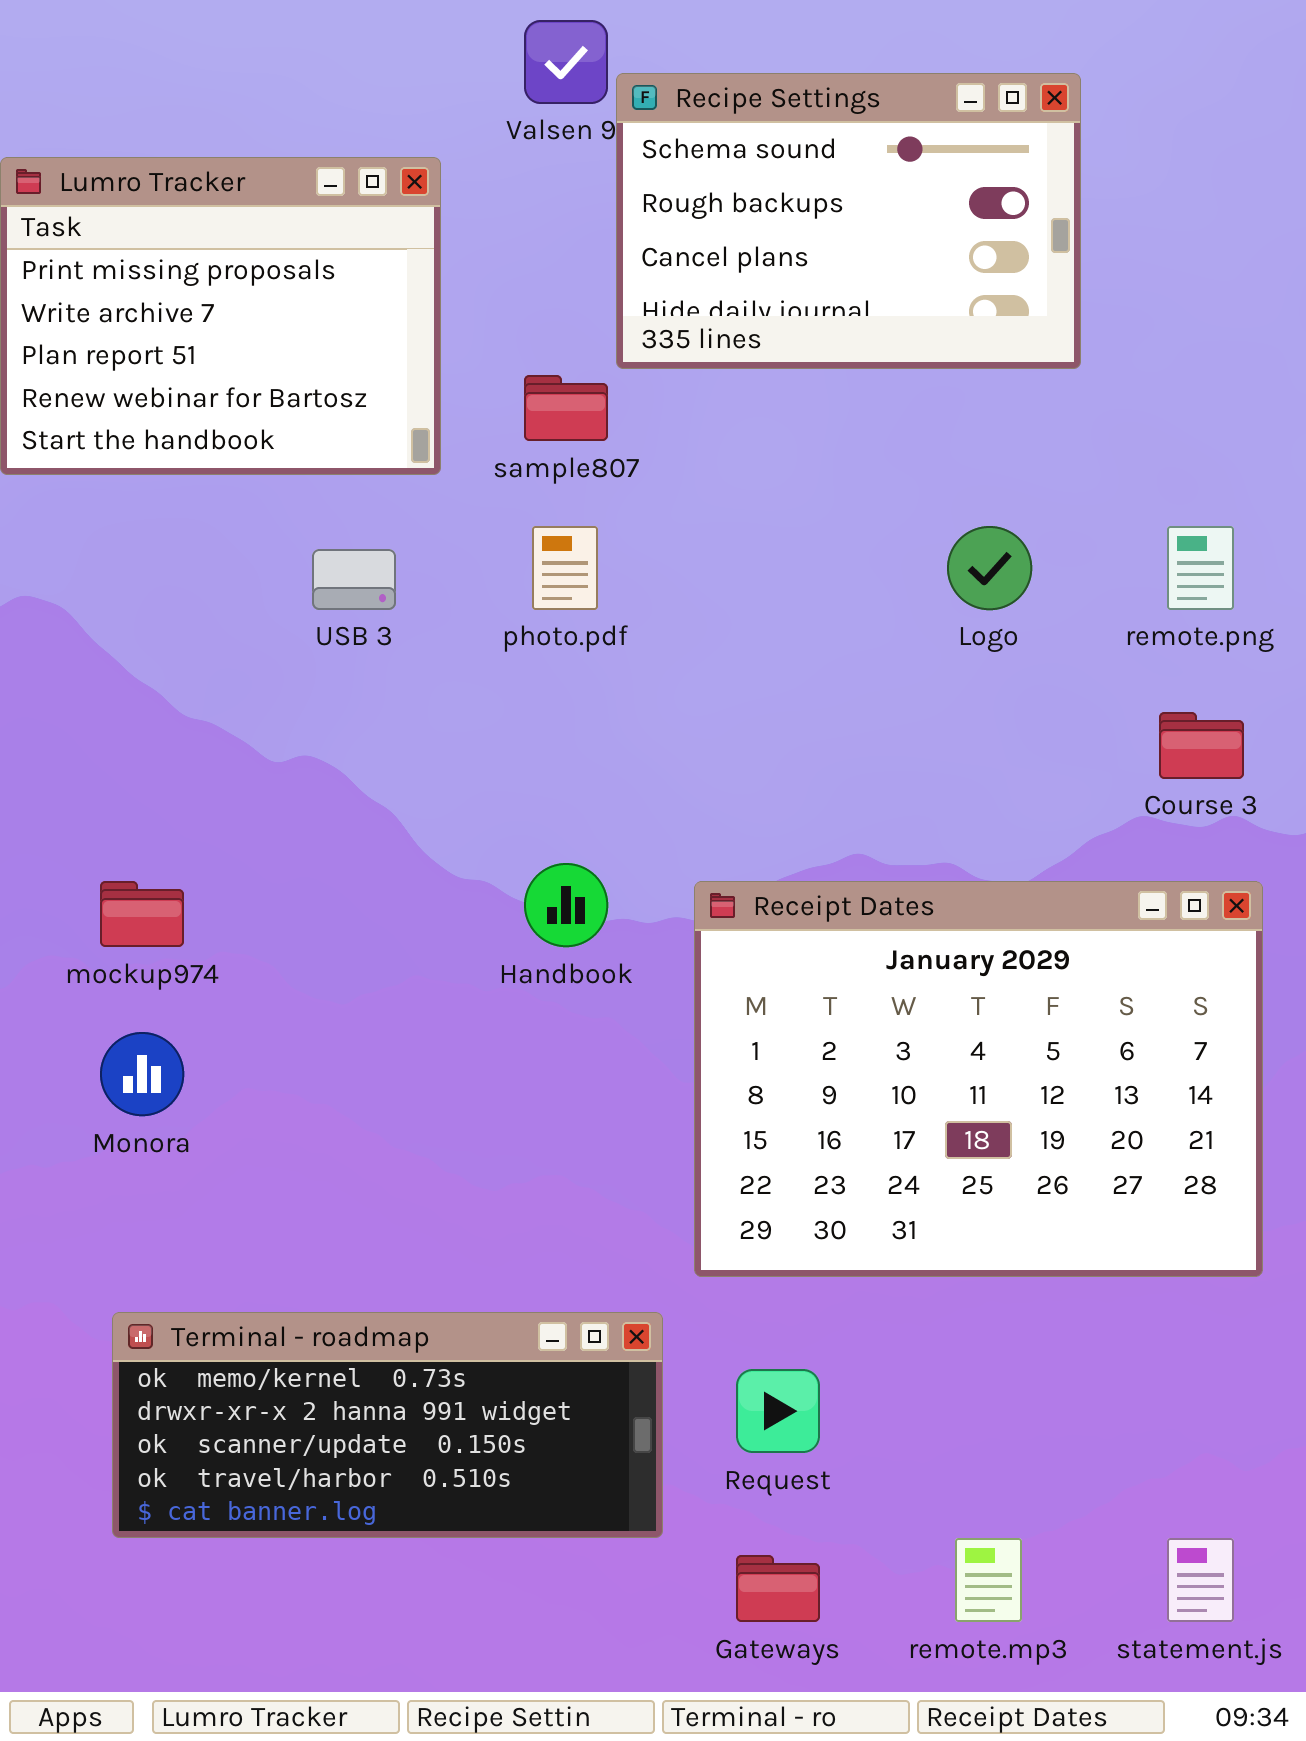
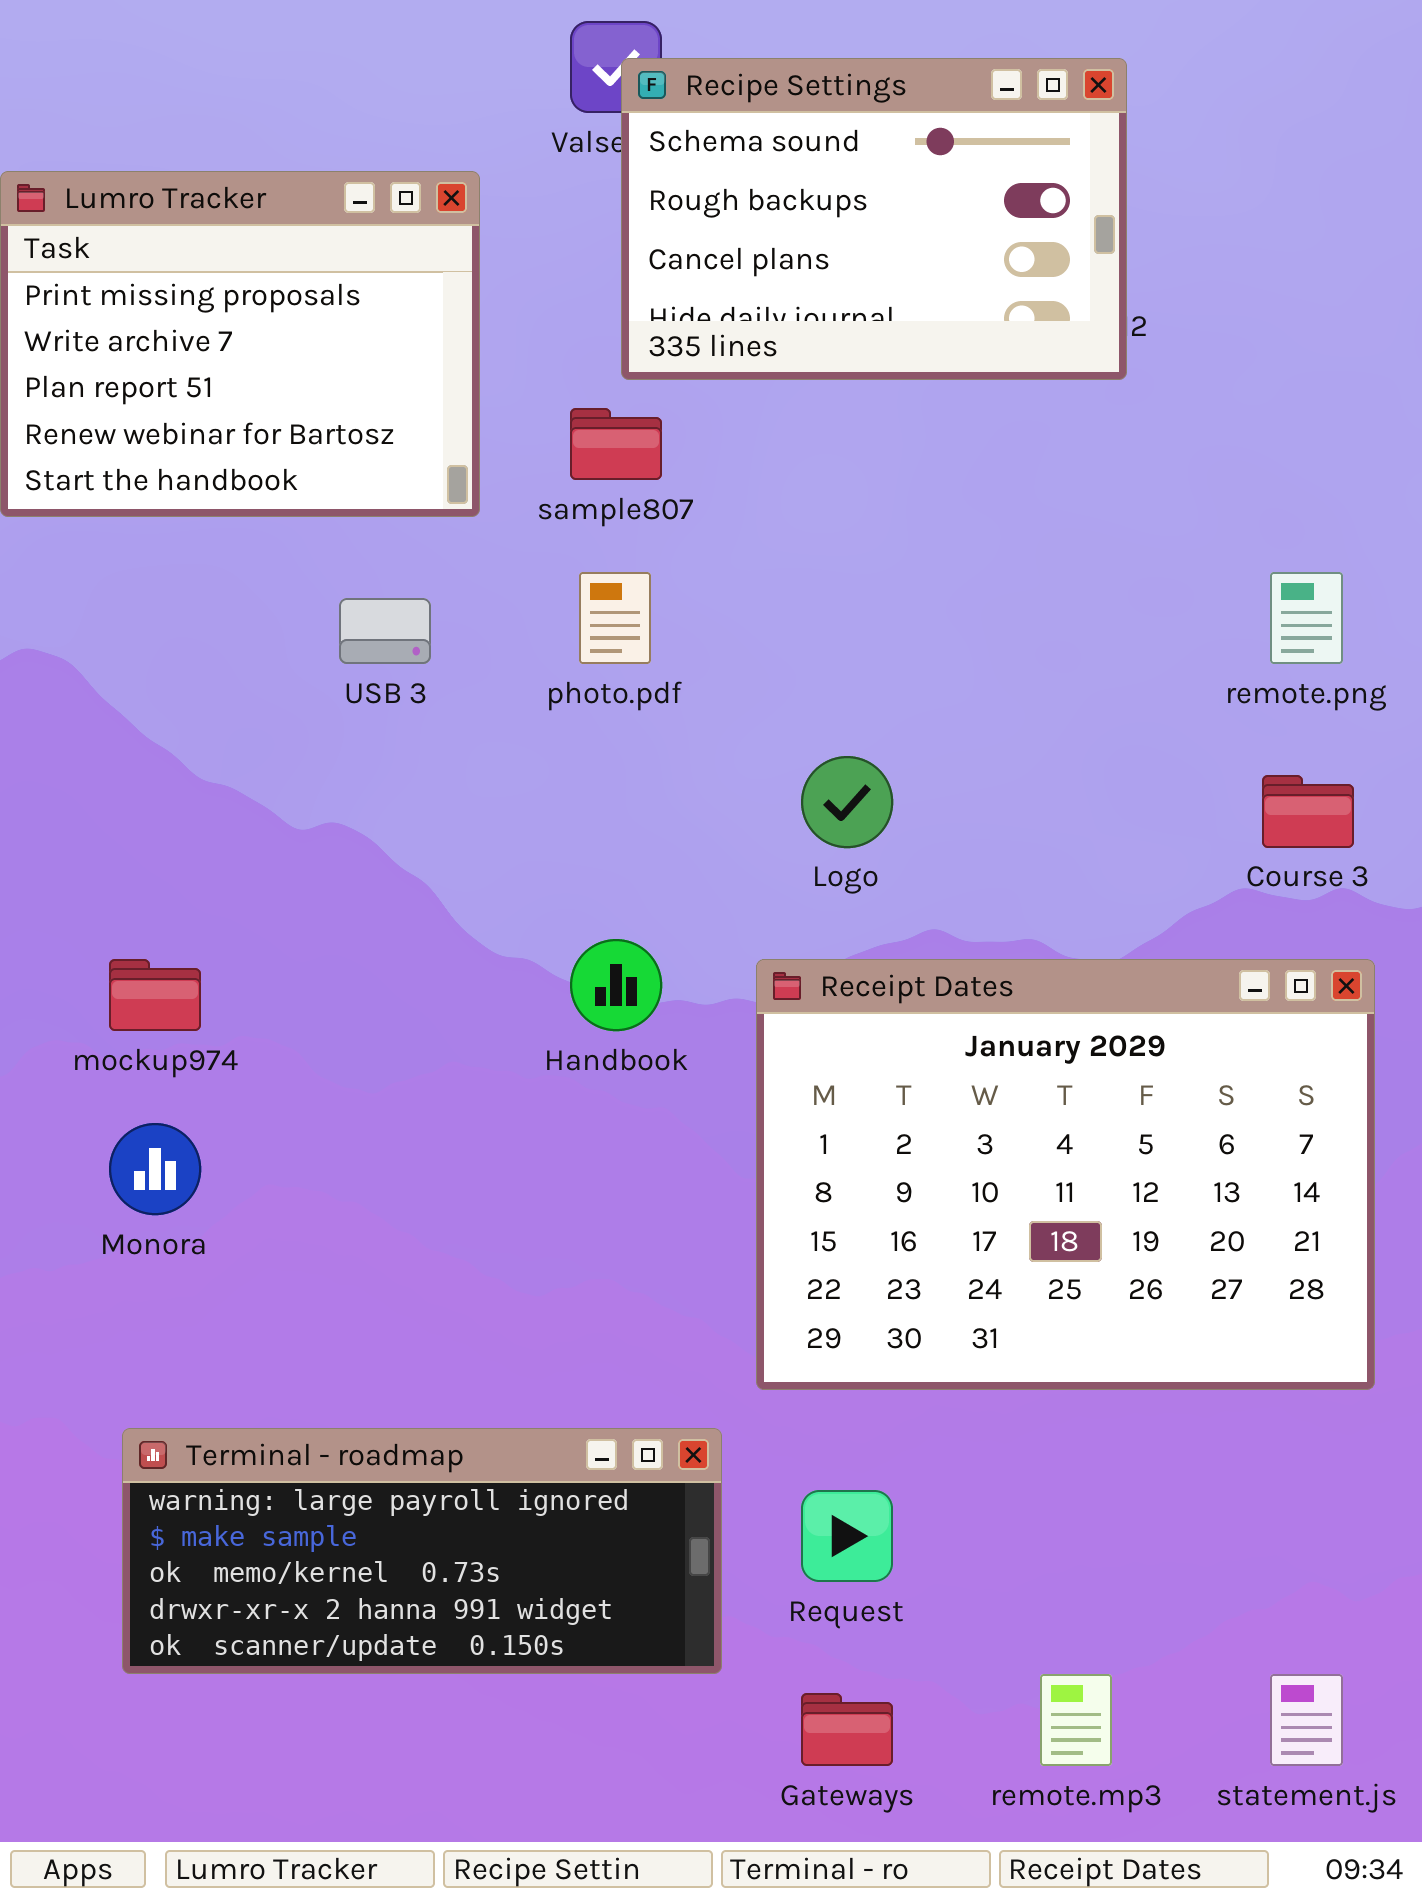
Recipe Settings: [616,73,1081,369] -> [621,58,1127,380], moved
Logo: [947,526,1032,610] -> [801,756,893,848], moved
Terminal - roadmap: [112,1312,663,1538] -> [122,1428,722,1674], scrolled up 2 rows

